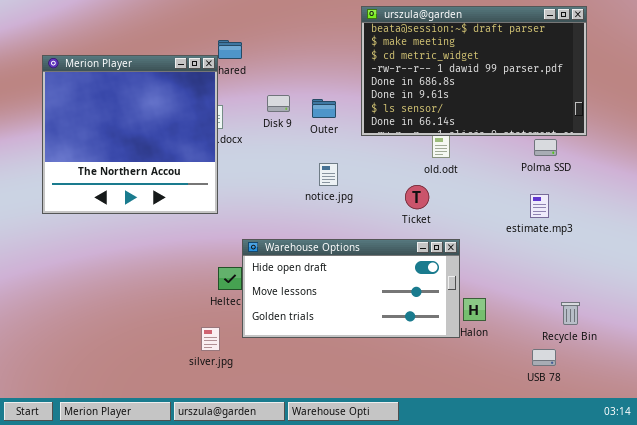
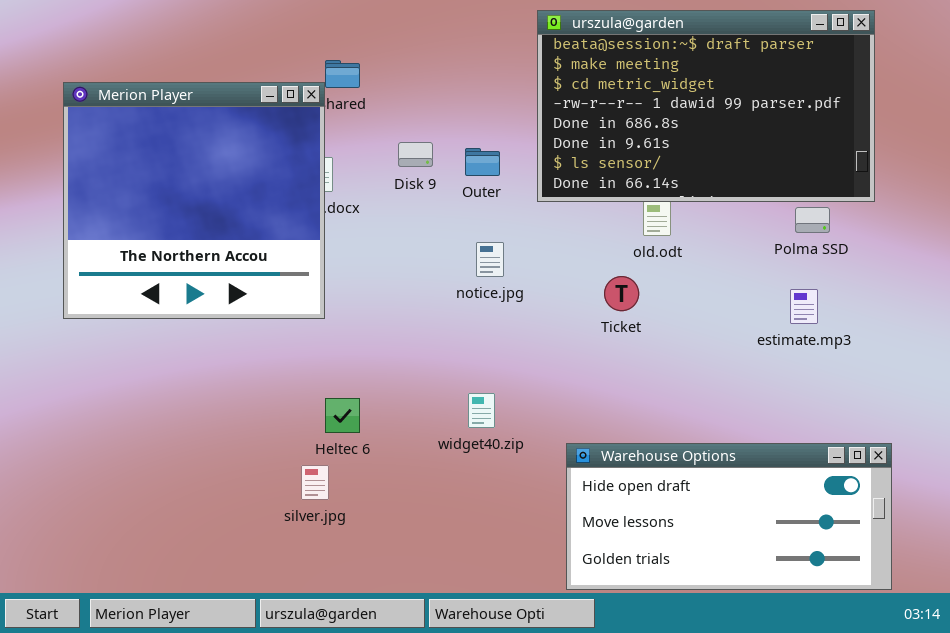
Warehouse Options: [242,239,460,338] -> [566,443,892,590], moved
silver.jpg: [201,327,220,351] -> [301,465,329,500], moved

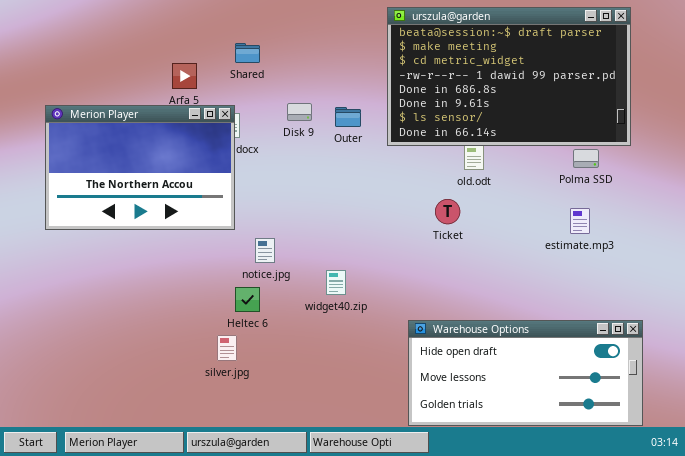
Merion Player: [63,82,325,319] -> [45,105,235,230], resized
notice.jpg: [476,242,504,277] -> [255,238,275,263], moved
widget40.zip: [468,393,495,428] -> [326,270,346,295], moved

